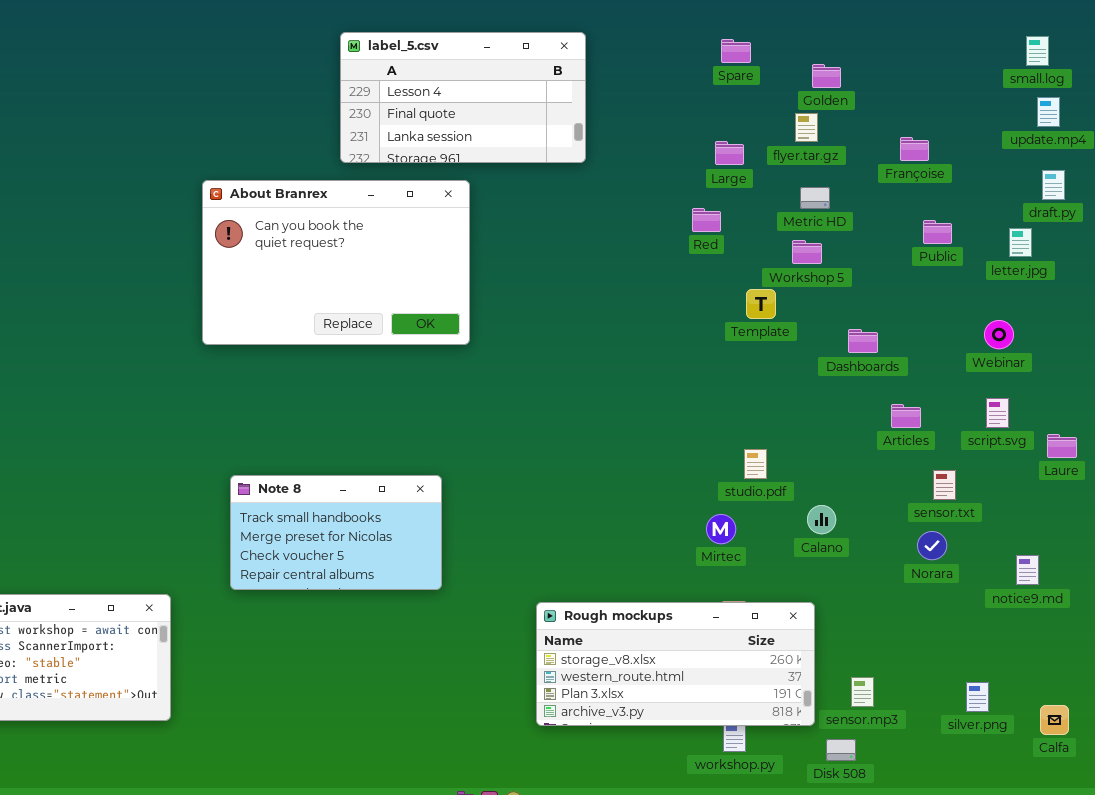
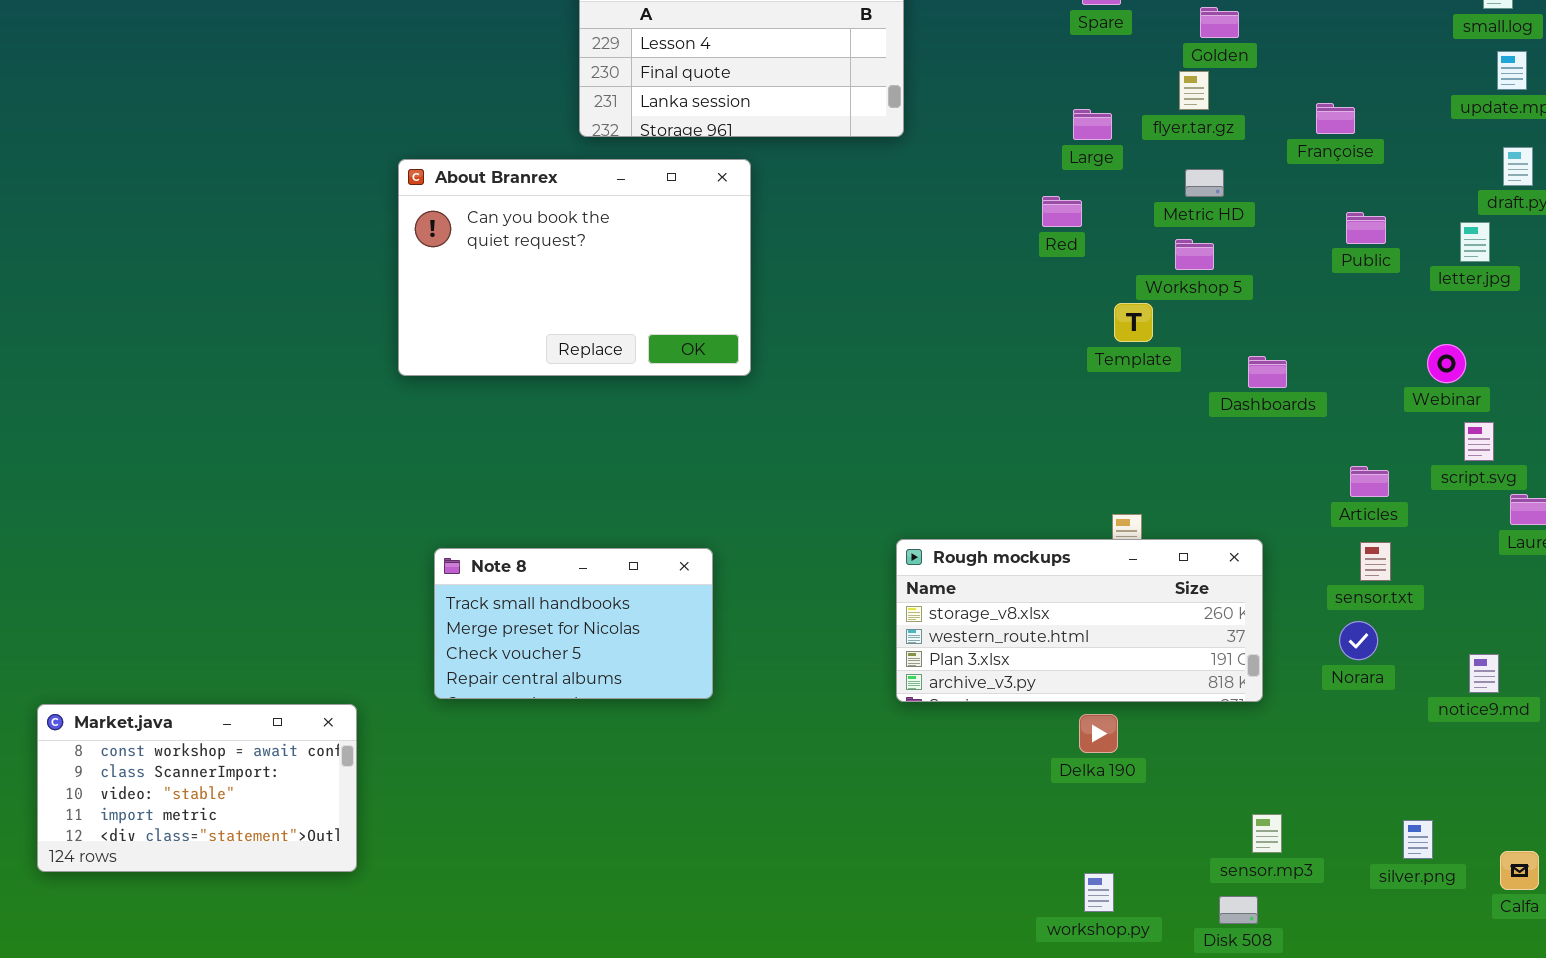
script.svg: [986,398,1009,428] -> [1464,422,1494,461], moved
Articles: [891,404,921,428] -> [1350,466,1389,497], moved
Rough mockups: [536,602,815,726] -> [896,539,1263,702], moved

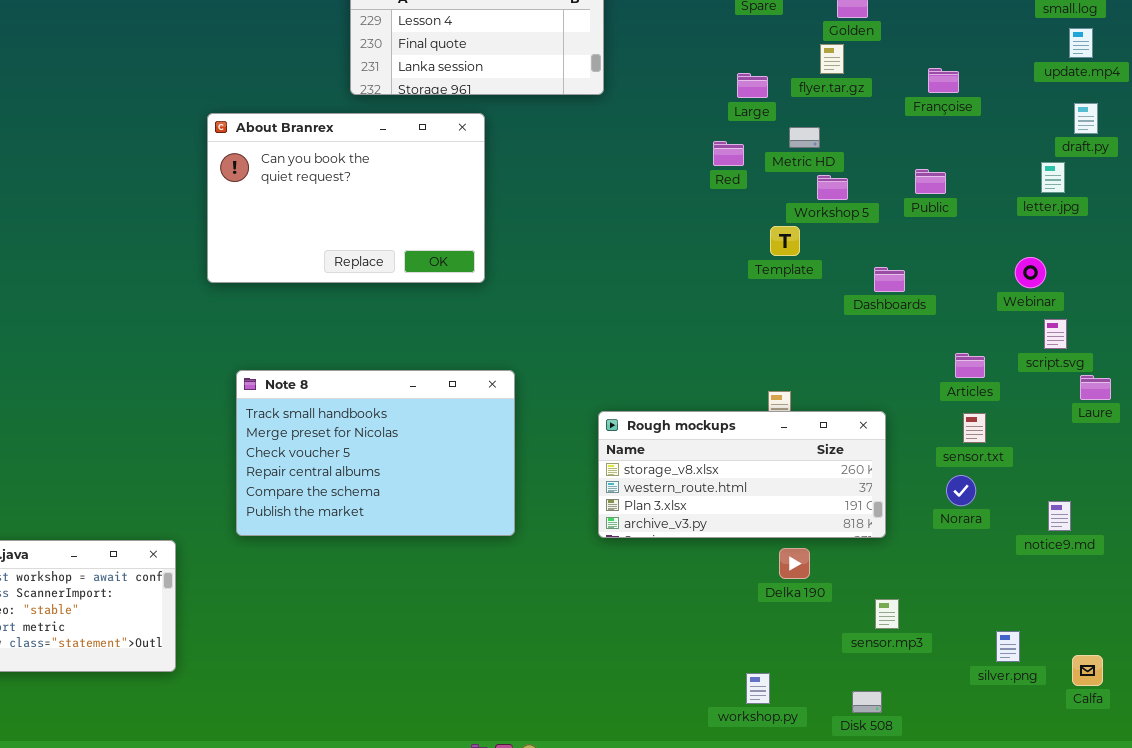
Metric HD: [1185,169,1224,197] -> [789,127,820,148], moved
Public: [1346,212,1386,244] -> [915,169,946,194], moved
Note 8: [434,548,713,699] -> [236,370,515,536], resized
Delka 190: [1079,714,1118,753] -> [779,548,810,579], moved
sensor.mp3: [1252,814,1282,853] -> [875,599,899,629], moved

